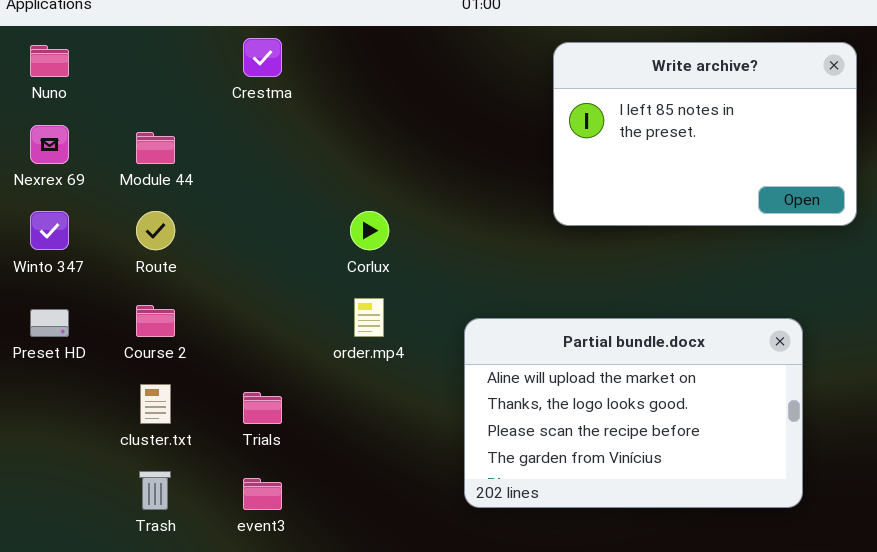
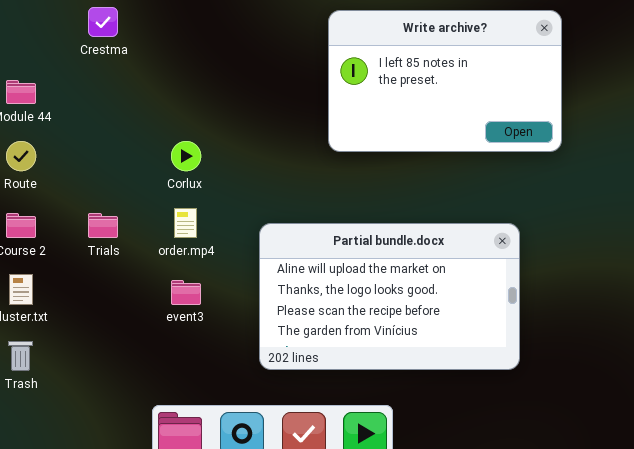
Trials: [243,392,282,424] -> [88,213,118,238], moved
event3: [243,478,282,510] -> [171,280,201,305], moved

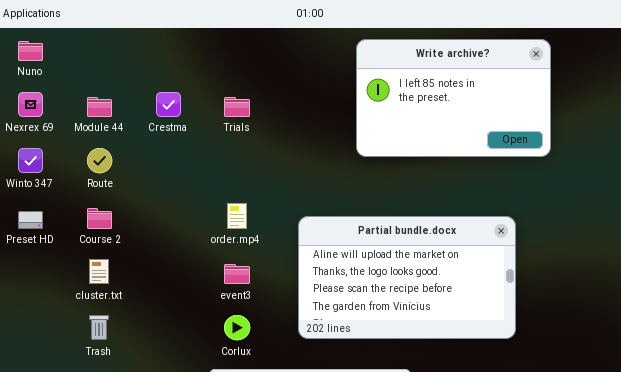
Crestma: [88,7,118,37] -> [156,92,181,117], moved
Corlux: [171,141,201,171] -> [224,315,250,340], moved
Trials: [88,213,118,238] -> [224,97,250,117], moved

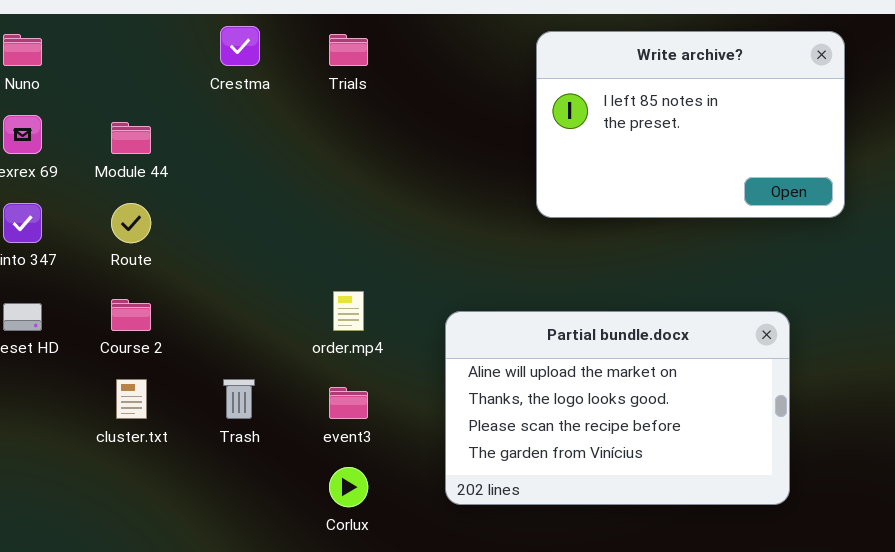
Crestma: [156,92,181,117] -> [220,26,260,66], moved
Trials: [224,97,250,117] -> [329,34,368,66], moved
Trash: [89,315,109,340] -> [223,379,255,419], moved

